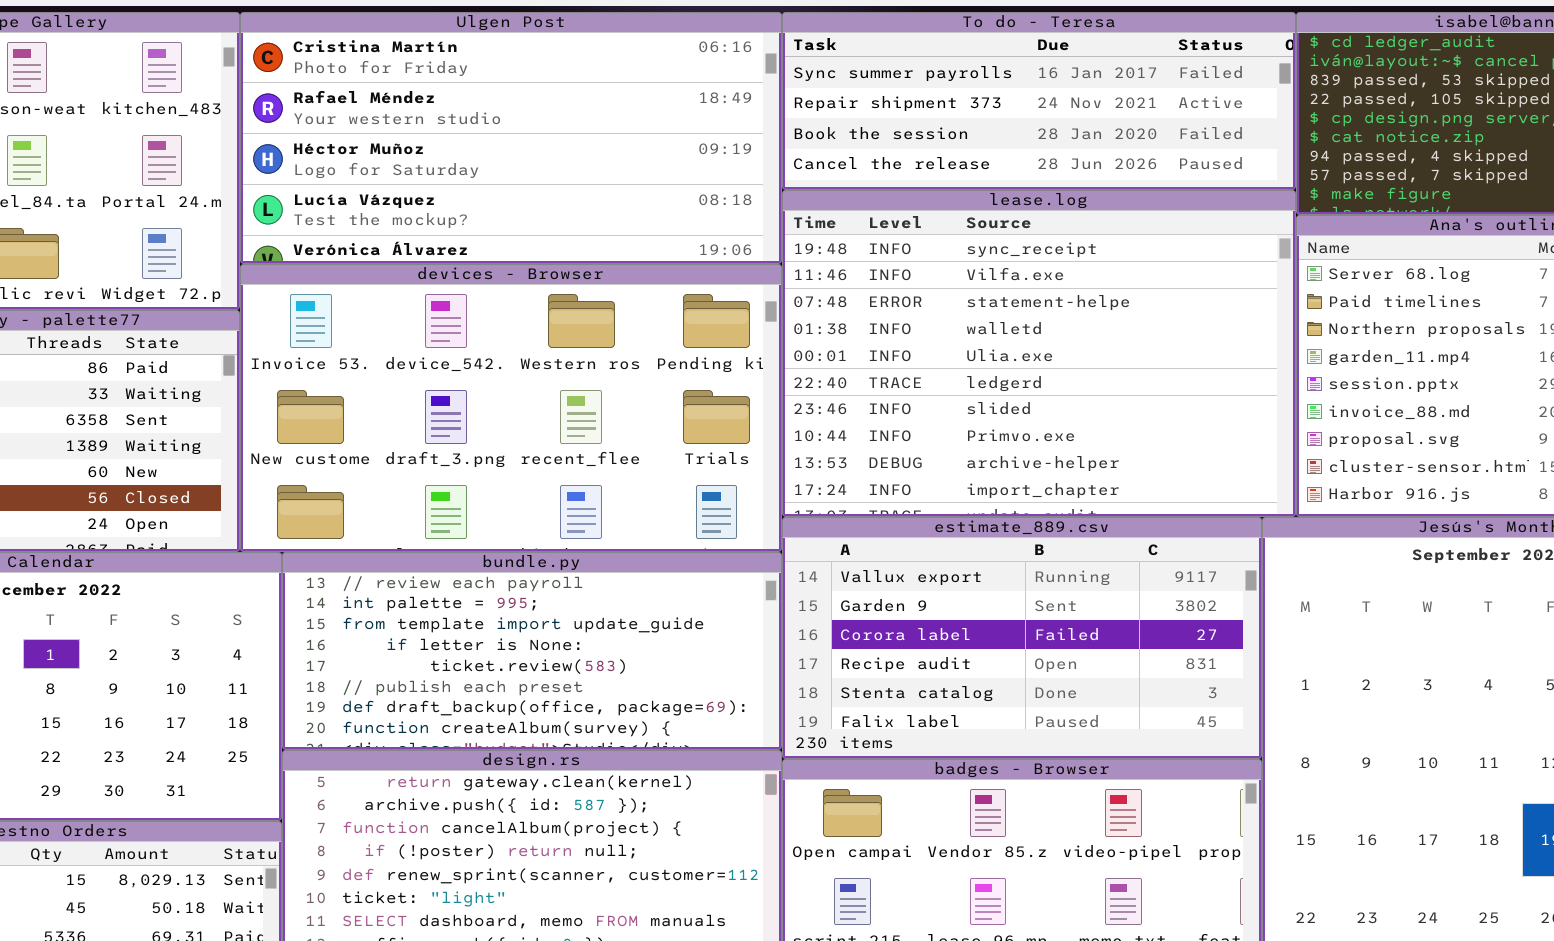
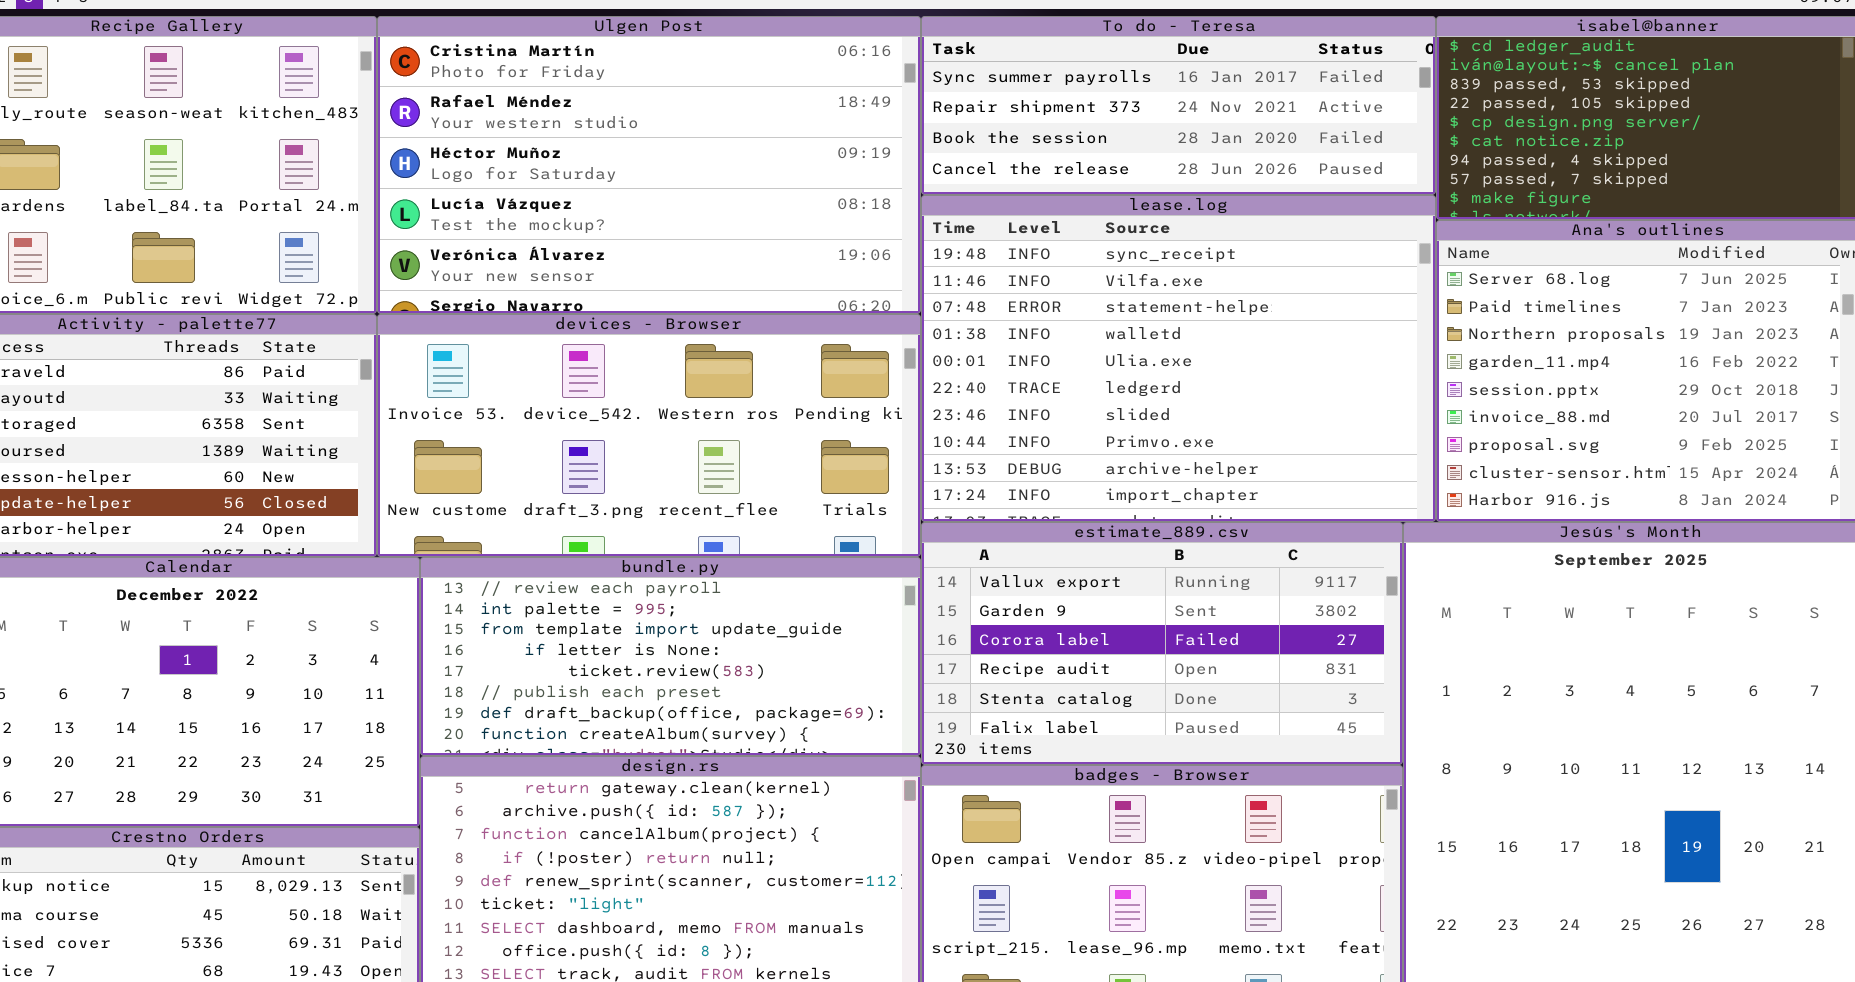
Ulgen Post: [240,12,782,264] -> [377,16,921,314], resized
devices - Browser: [240,264,782,552] -> [377,314,921,557], resized

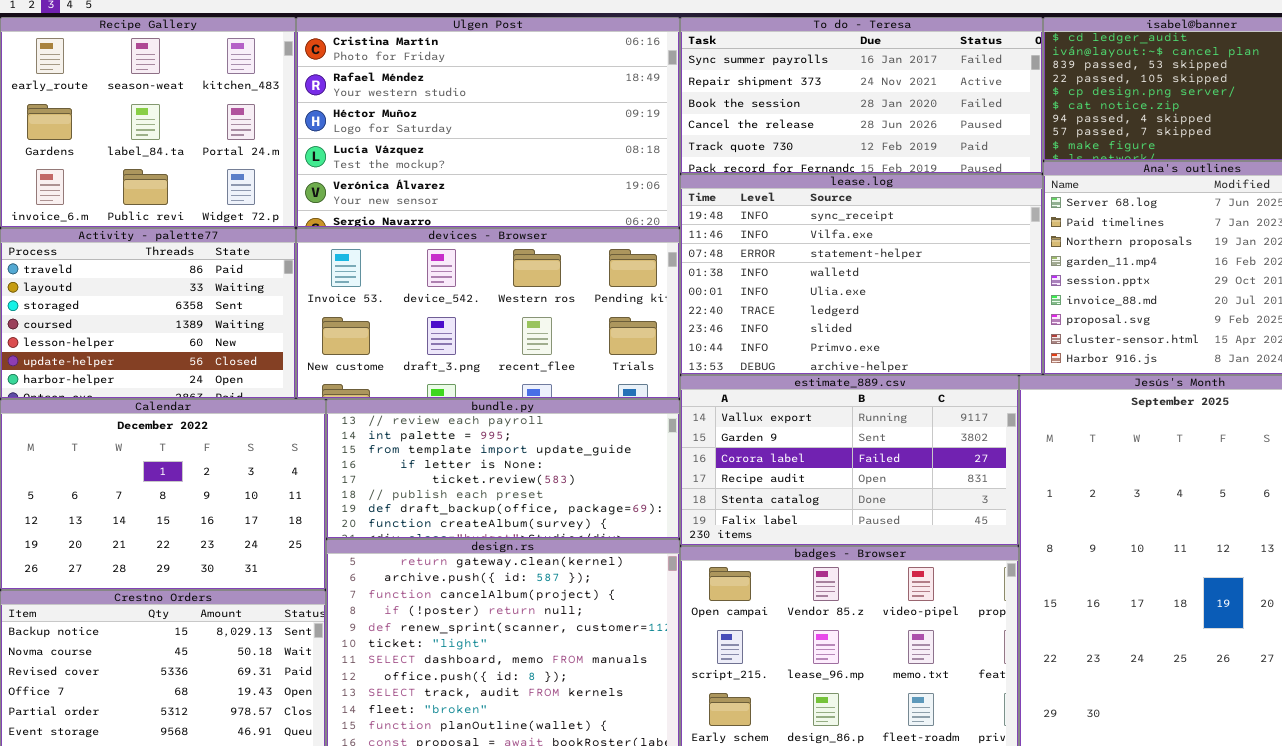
To do - Teresa: [921,16,1436,195] -> [680,17,1043,174], resized
lease.log: [921,195,1436,522] -> [680,174,1043,375], resized

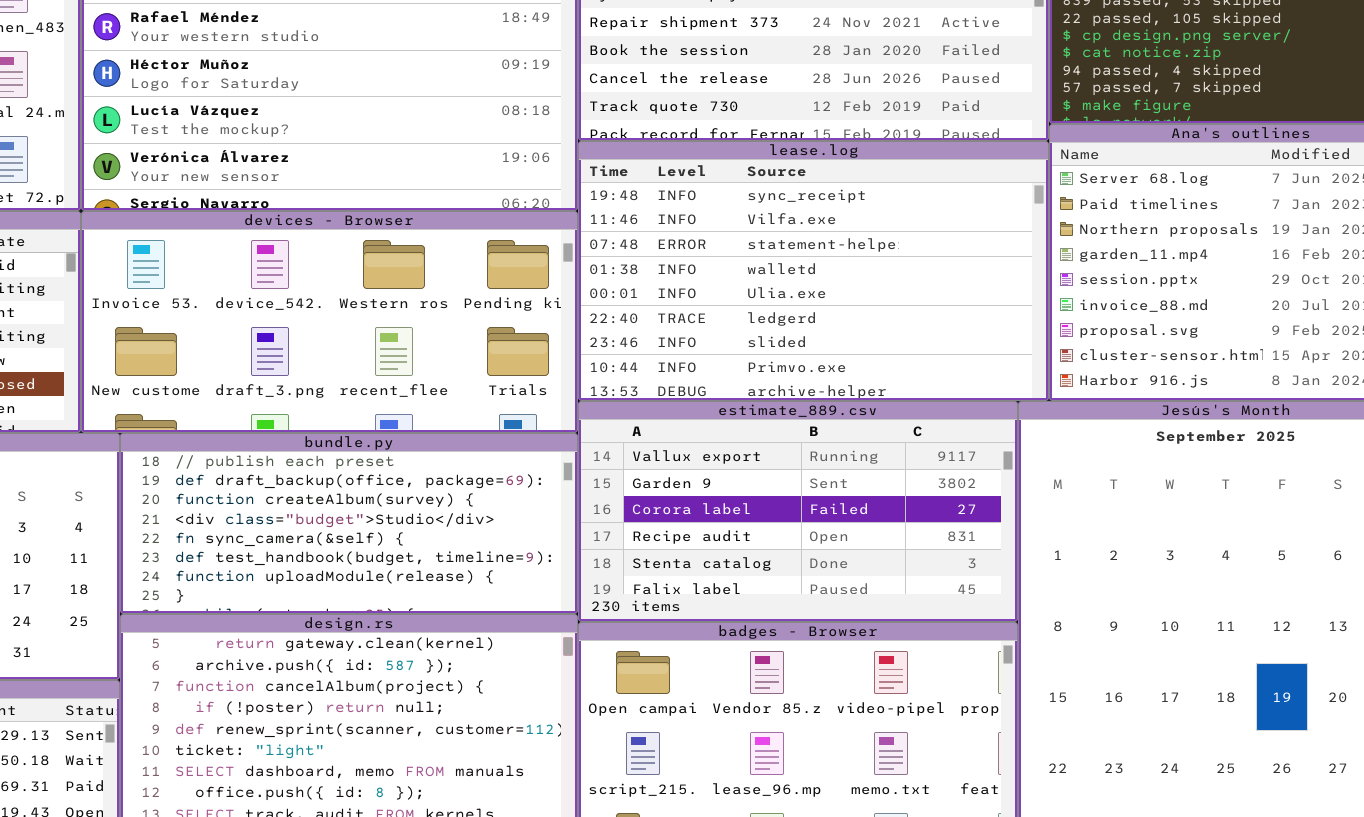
bundle.py: [326,399,680,539] -> [120,433,578,614], scrolled down 5 rows

